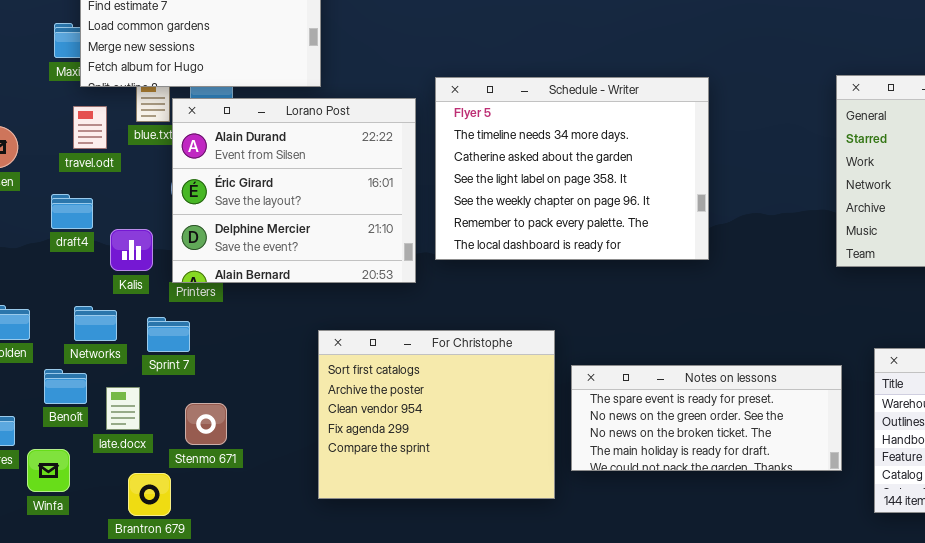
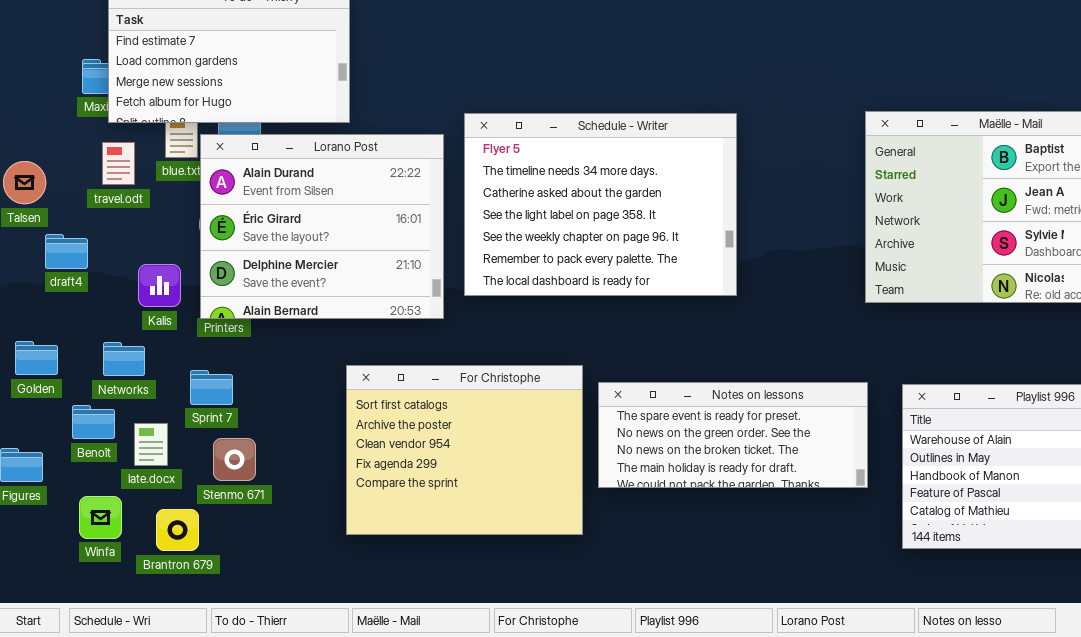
draft4: [51,194,93,229] -> [45,234,88,269], moved
Sprint 7: [147,317,190,352] -> [190,370,233,405], moved
Notes on lessons: [571,365,842,471] -> [598,382,868,488], moved
Winfa: [27,449,70,492] -> [79,496,122,539], moved

